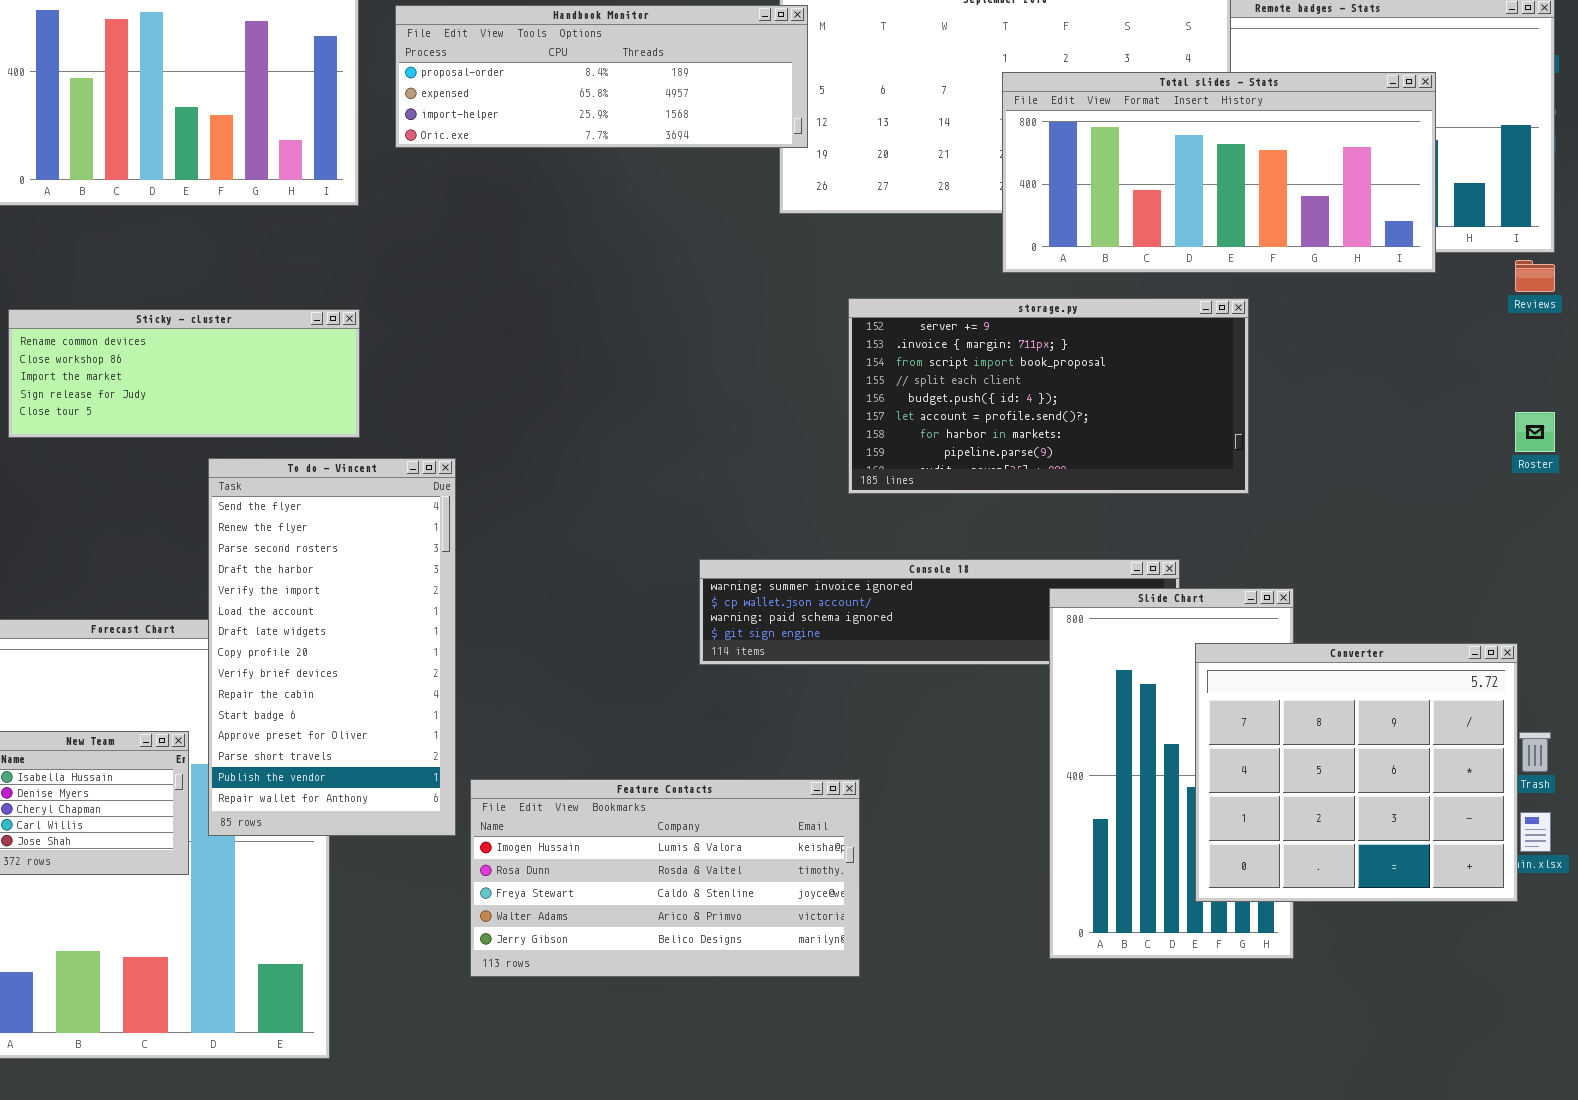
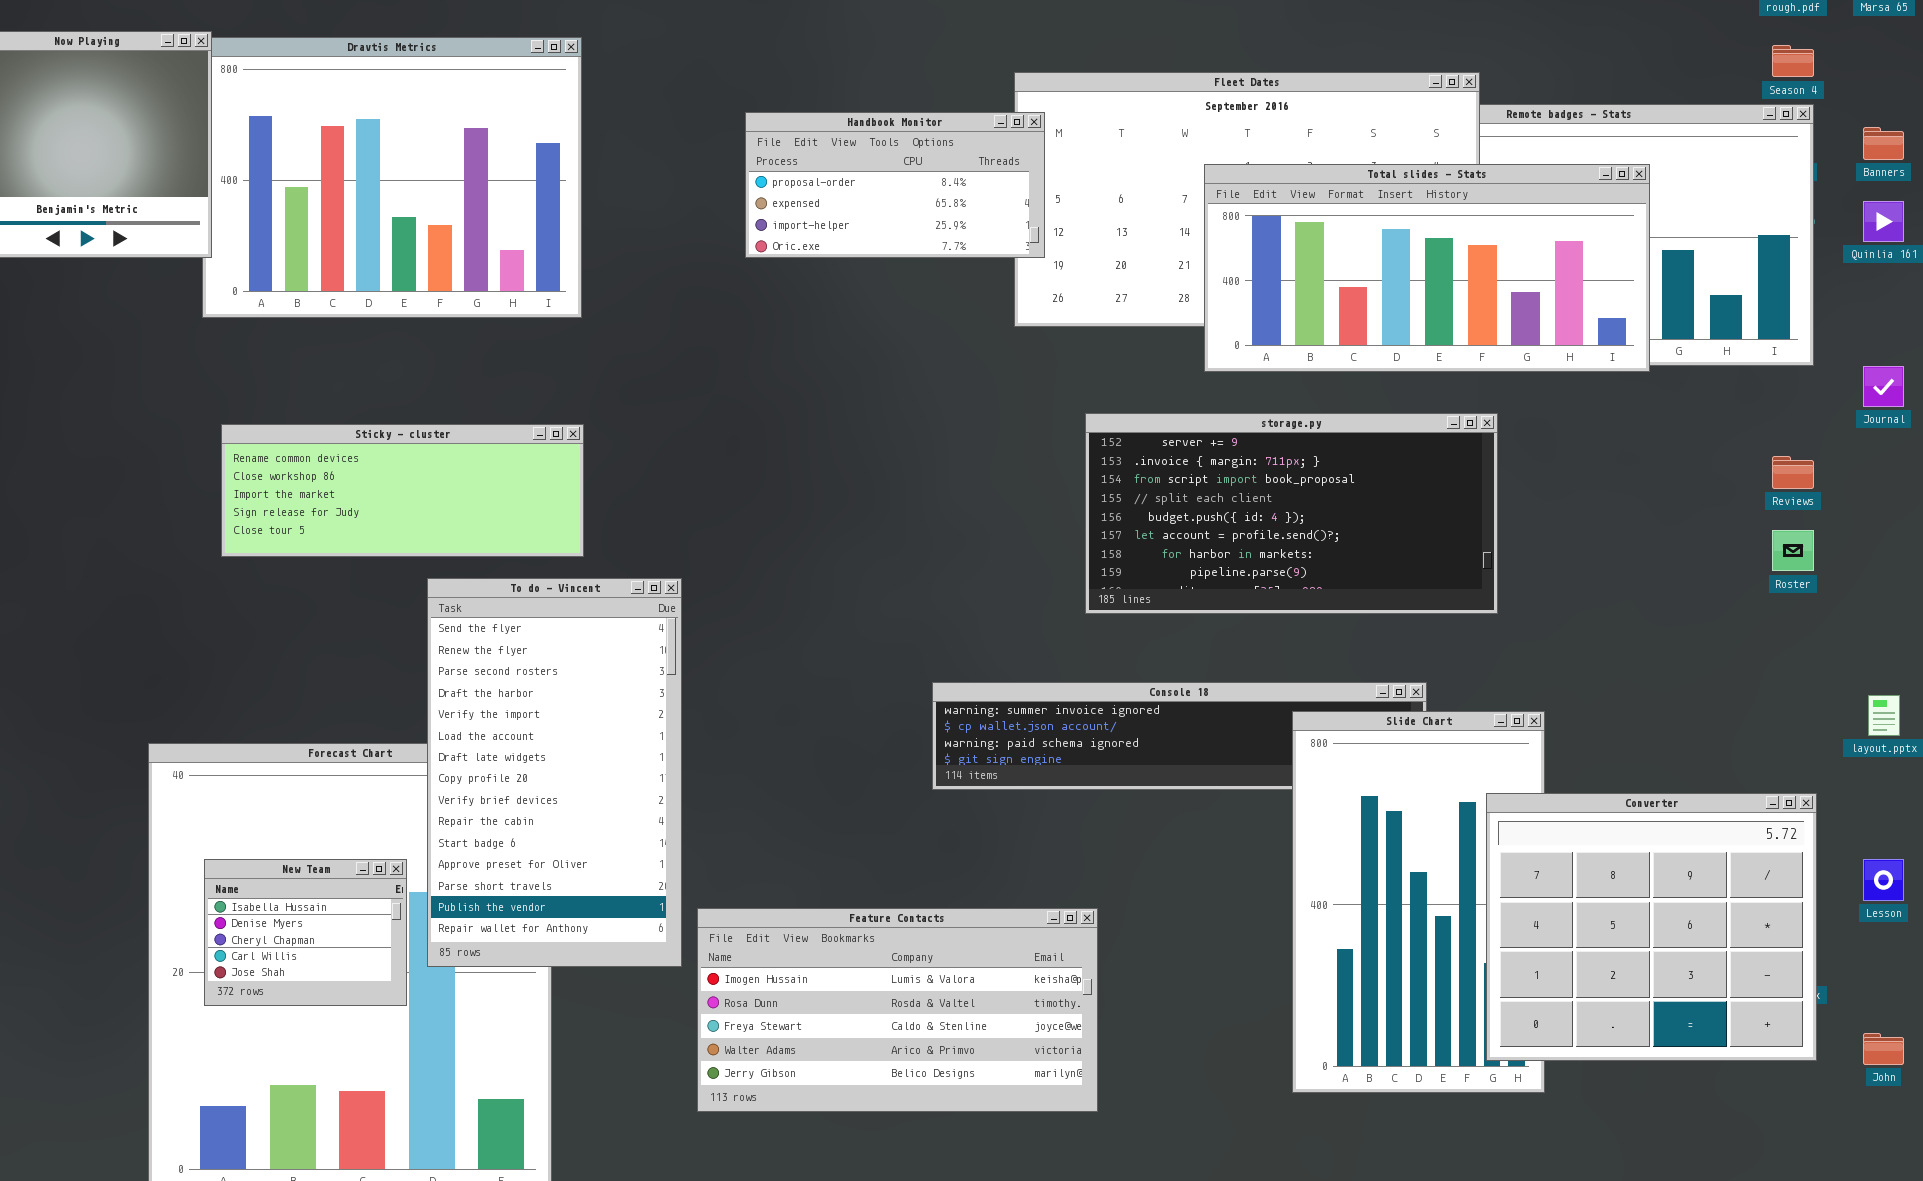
Handbook Monitor: [395,5,808,148] -> [745,112,1045,258], resized
Total slides - Stats: [1002,72,1436,273] -> [1204,164,1650,372], moved
Reviews: [1515,260,1555,292] -> [1772,456,1814,489], moved
Converter: [1195,643,1518,902] -> [1486,793,1817,1061], moved

